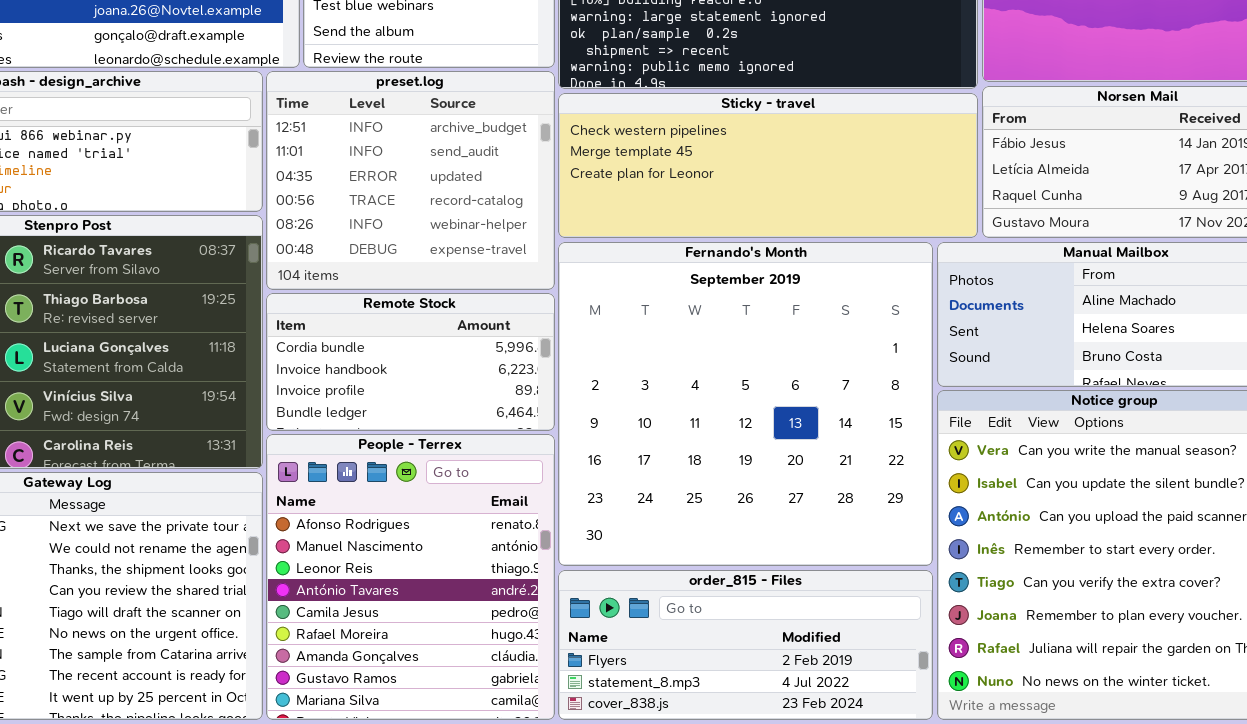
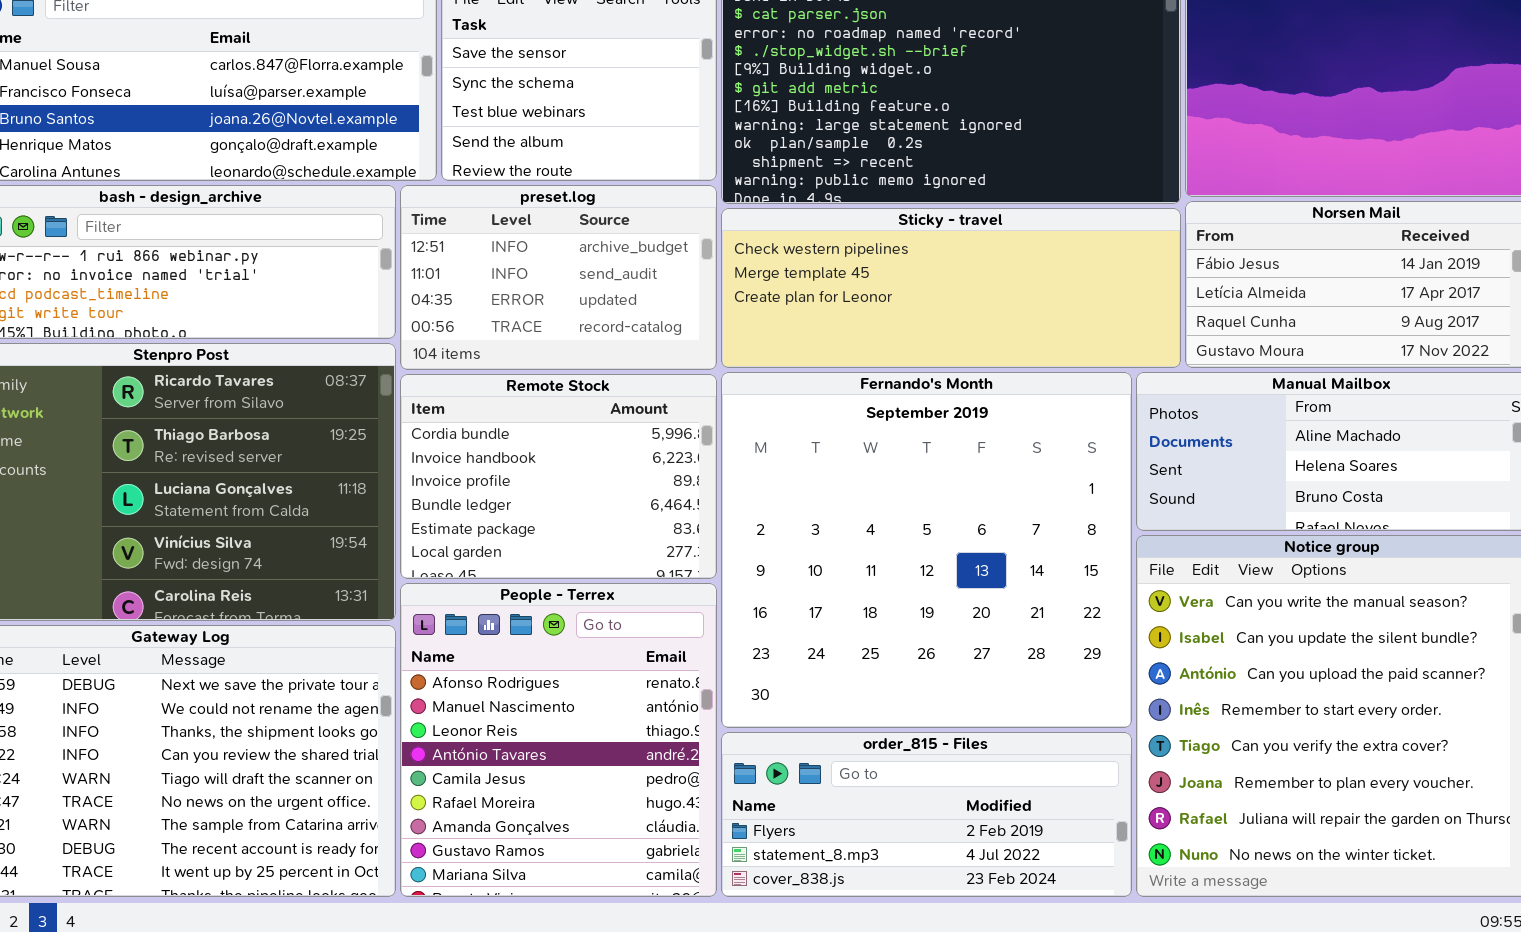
preset.log: [266,71,555,290] -> [400,185,717,370], resized
Remote Stock: [266,293,555,431] -> [400,374,717,579], resized

